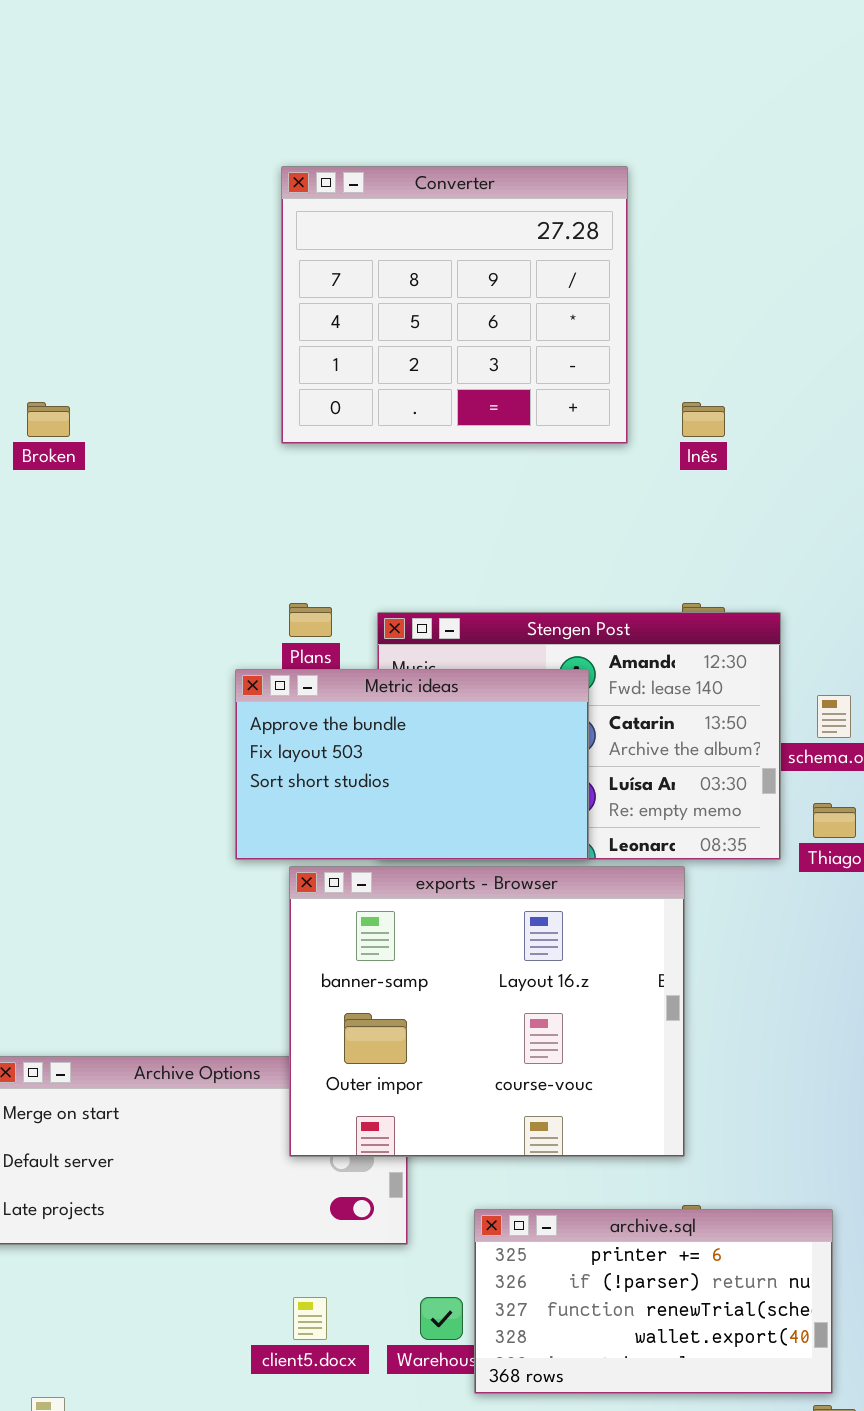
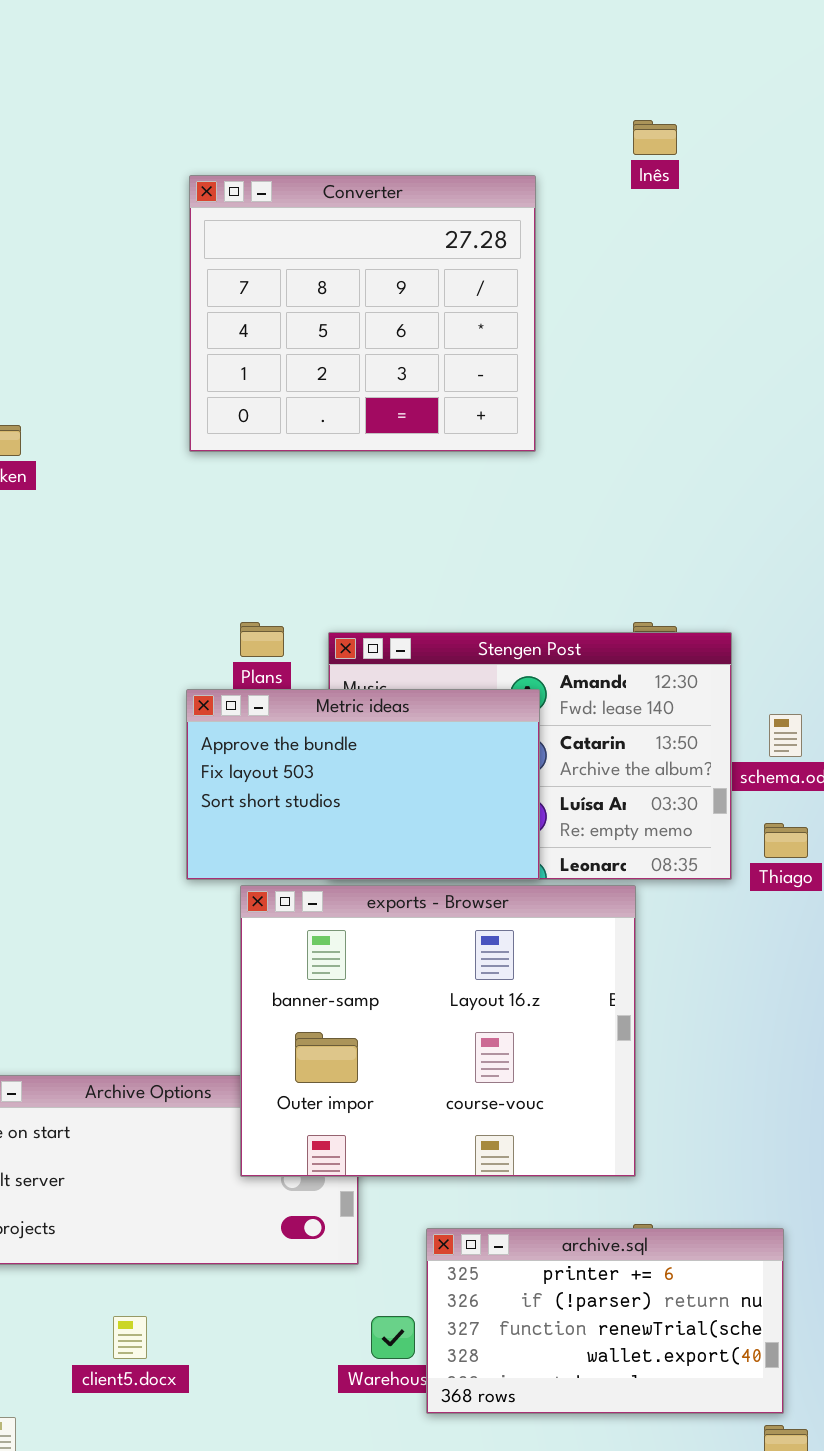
Converter: [281,166,628,444] -> [189,175,536,452], moved
Inês: [682,402,725,437] -> [633,120,677,155], moved
client5.docx: [293,1297,327,1340] -> [113,1316,147,1359], moved

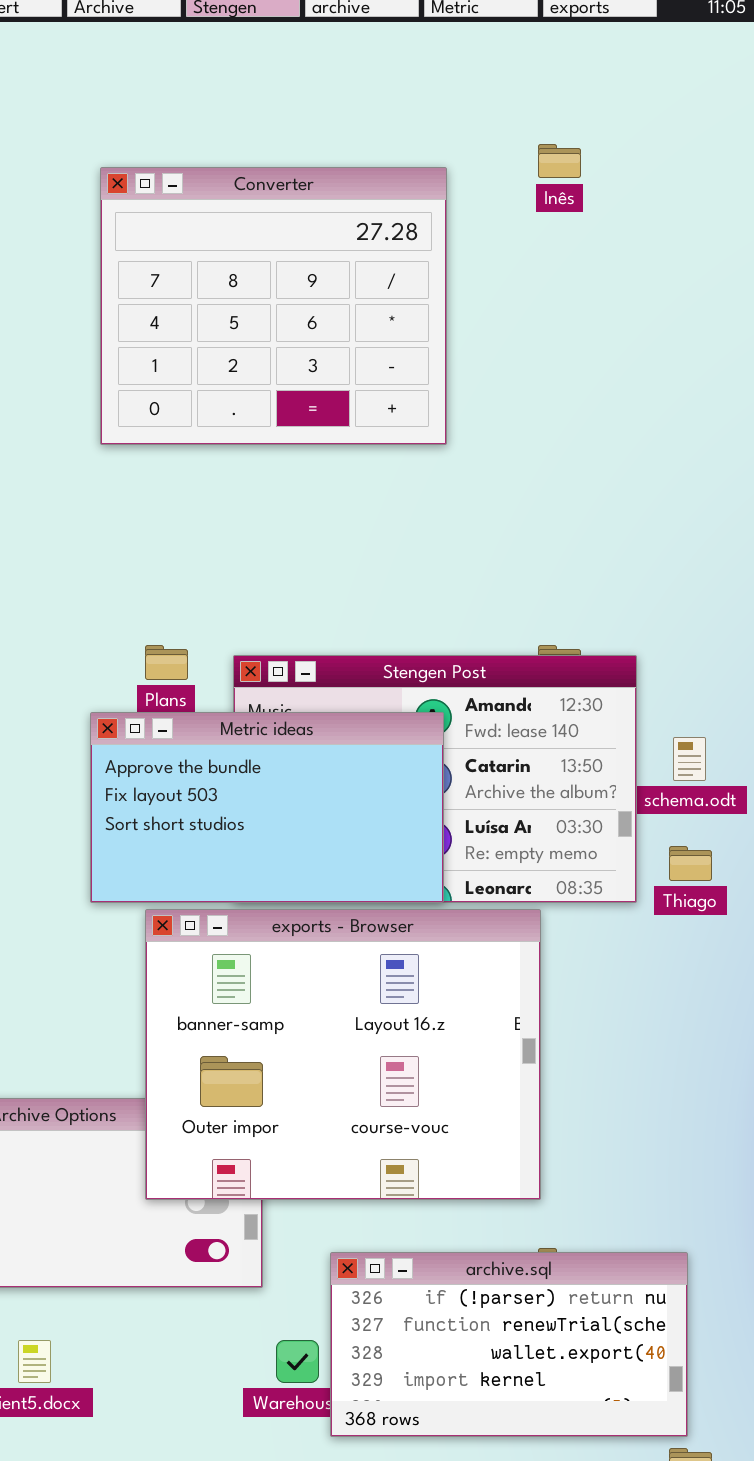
Converter: [189,175,536,452] -> [100,167,447,445], moved
archive.sql: [426,1228,784,1414] -> [330,1252,688,1437], scrolled down 1 row

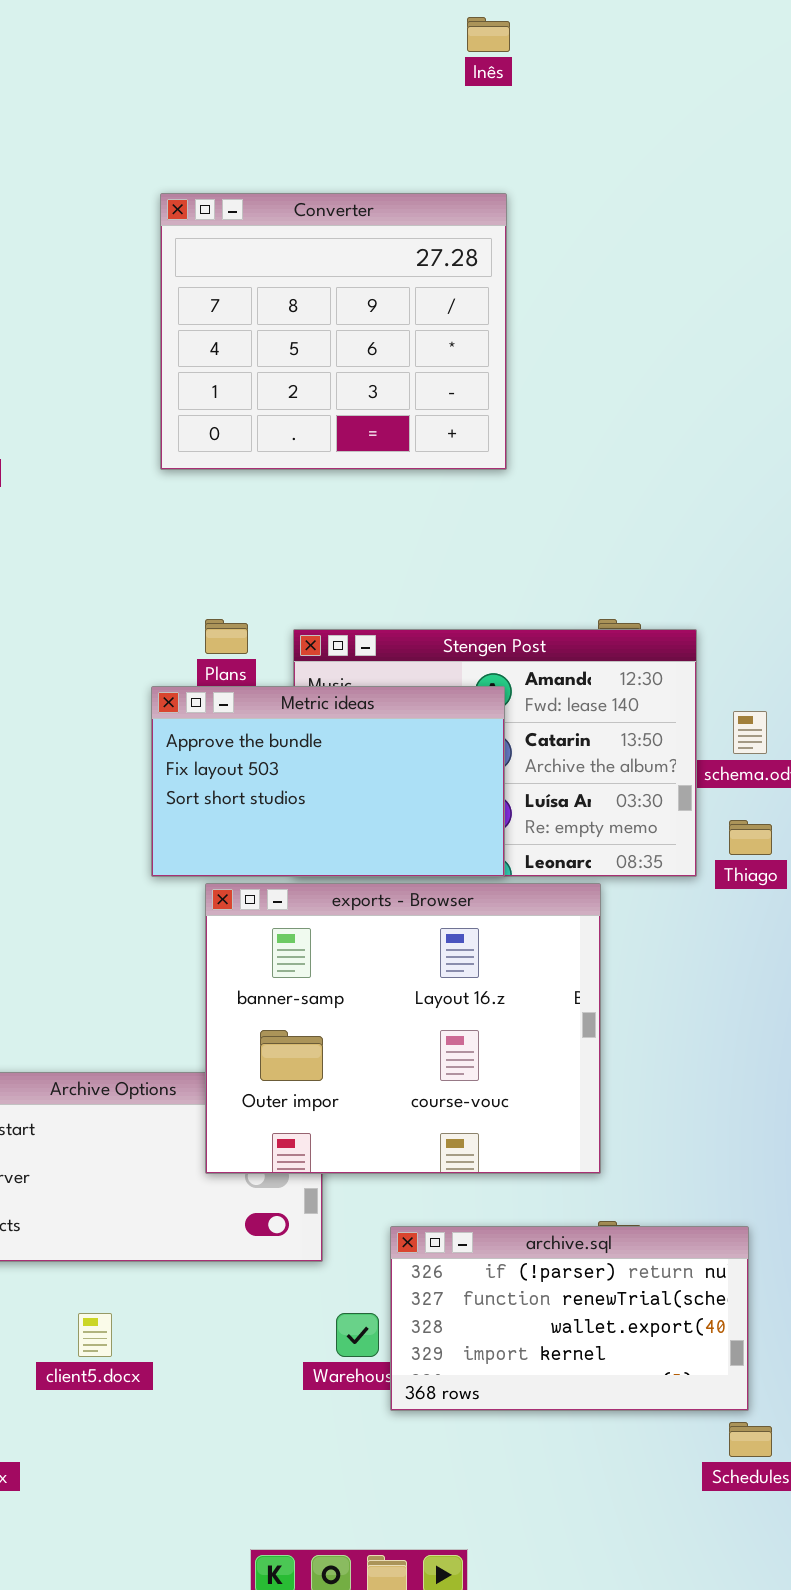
Inês: [538,144,581,178] -> [467,17,510,52], moved
Converter: [100,167,447,445] -> [160,193,507,470], moved

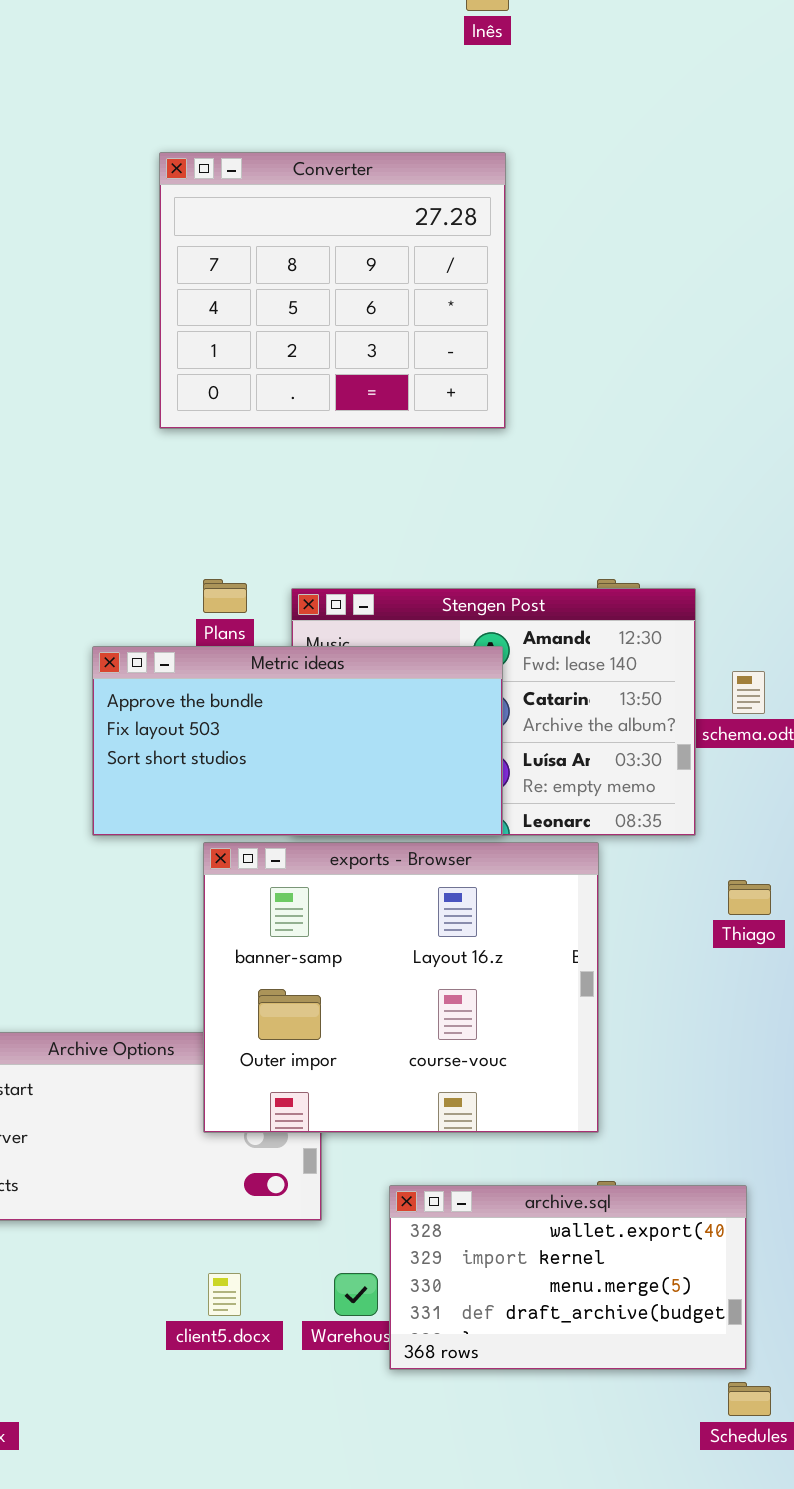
Metric ideas: [151,686,505,877] -> [92,646,503,836], resized
Thiago: [729,820,772,855] -> [728,880,771,915], moved
archive.sql: [390,1226,749,1411] -> [389,1185,747,1370], scrolled down 2 rows
client5.docx: [78,1313,112,1357] -> [208,1273,241,1316], moved

